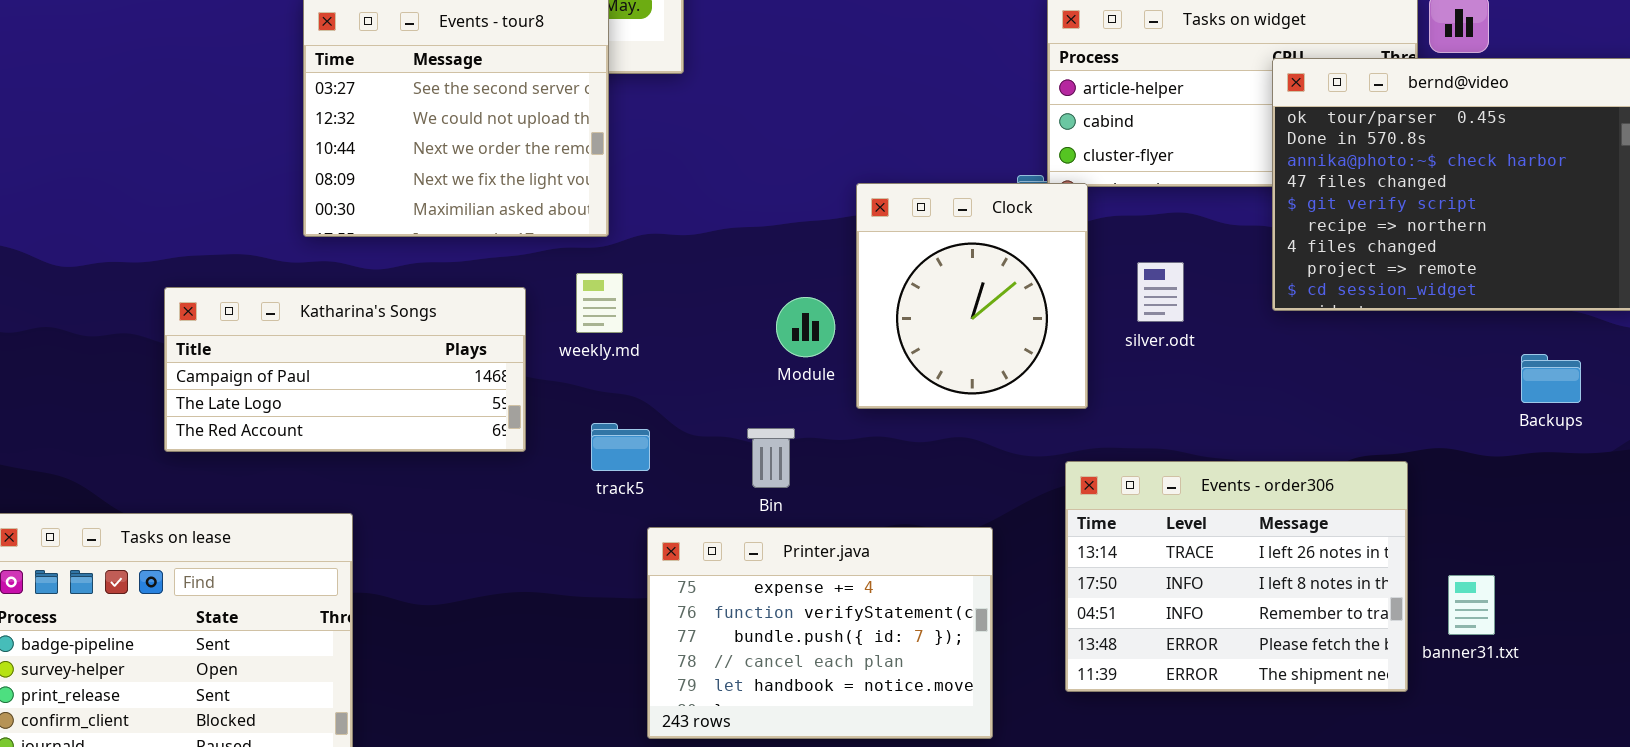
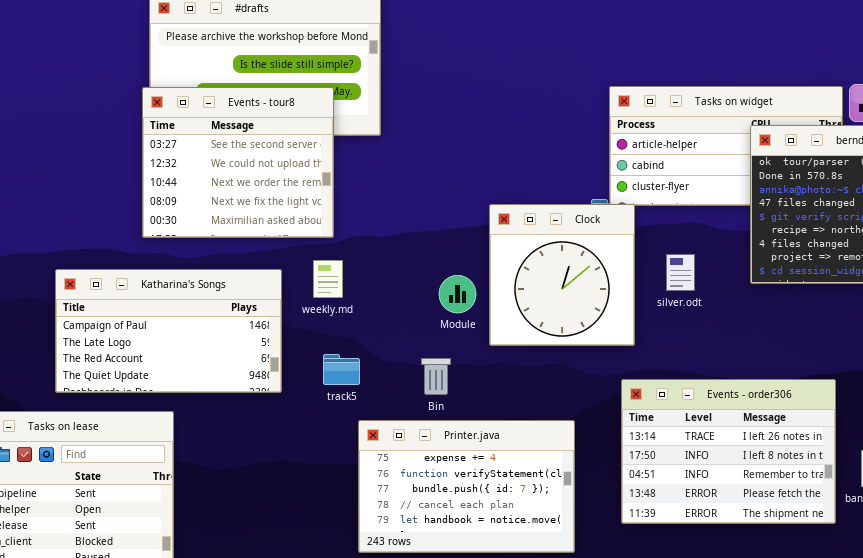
Katharina's Songs: [164,287,526,452] -> [55,269,282,393], resized

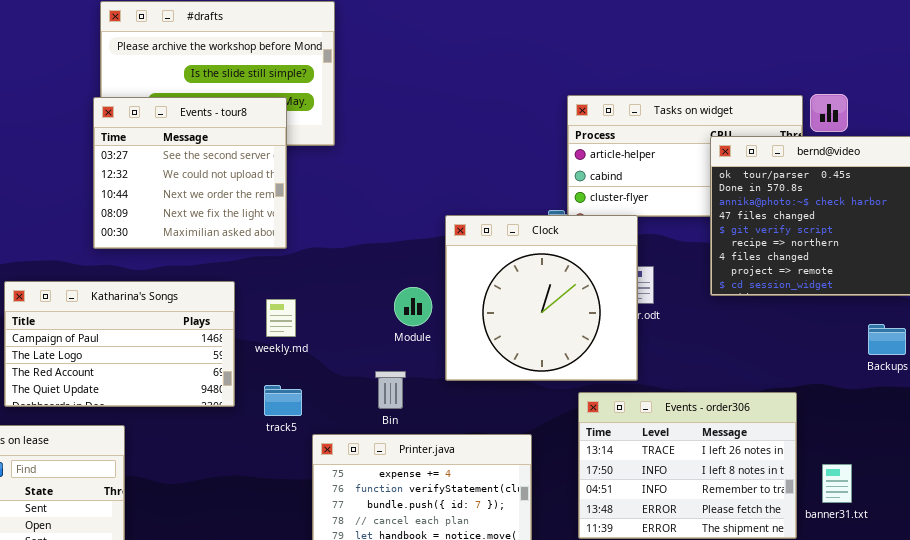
Clock: [489,204,635,346] -> [445,215,638,381], resized
weekly.md: [313,260,343,298] -> [266,299,296,337], moved
track5: [323,354,360,385] -> [264,385,302,416], moved

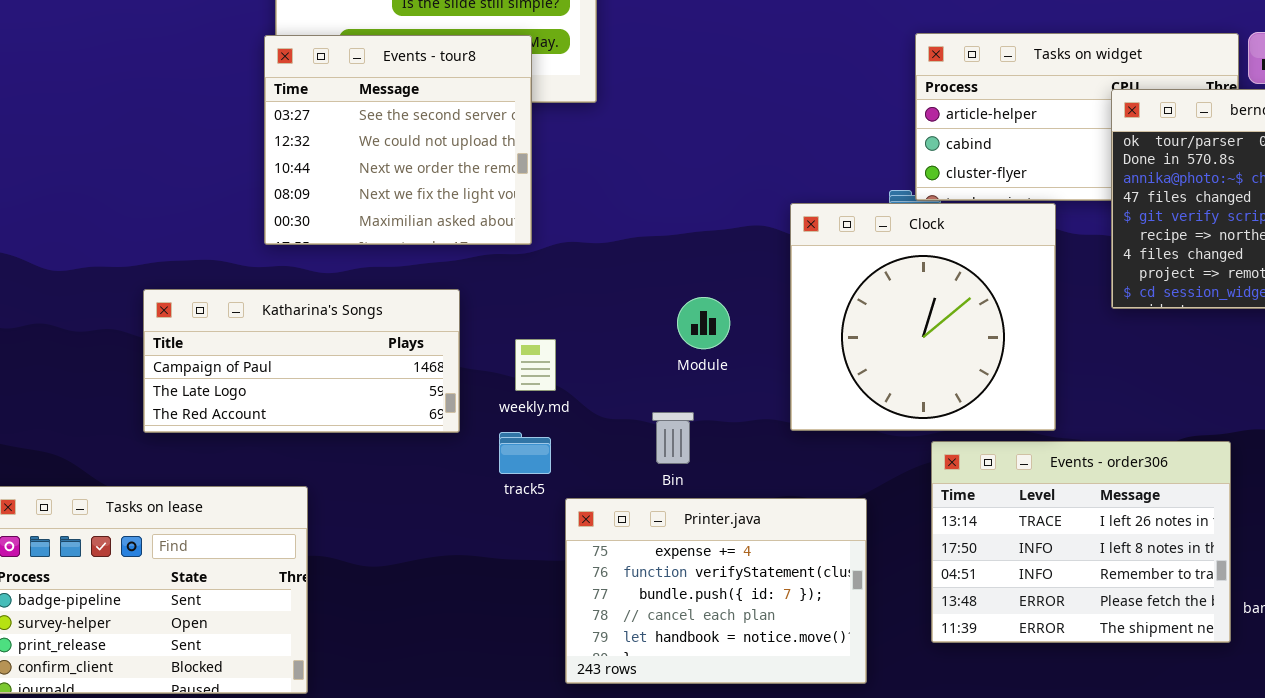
Clock: [445,215,638,381] -> [790,203,1056,431], moved
Katharina's Songs: [4,281,235,407] -> [143,289,460,433], resized
weekly.md: [266,299,296,337] -> [515,339,556,391], moved

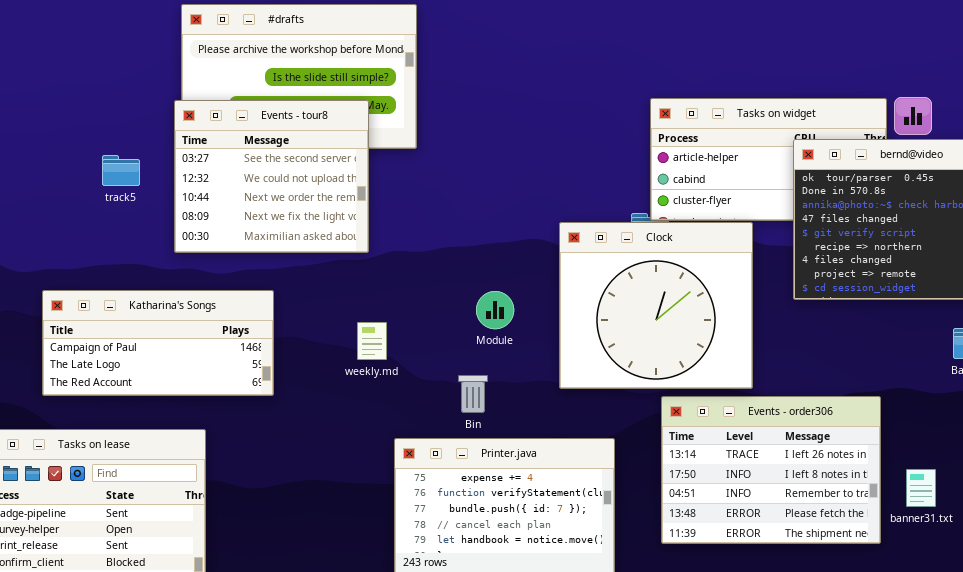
Katharina's Songs: [143,289,460,433] -> [42,290,274,396], moved
track5: [499,432,551,474] -> [102,155,140,186], moved

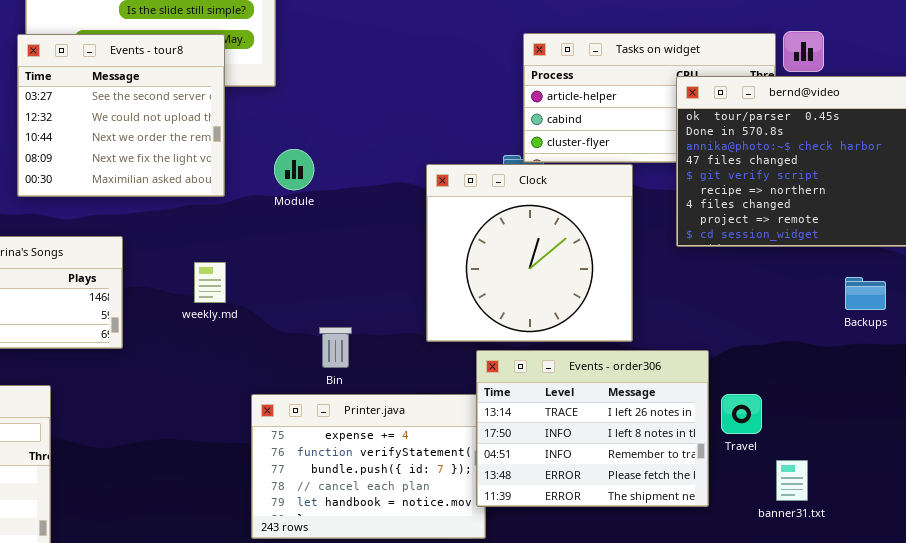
Module: [476,291,514,329] -> [274,149,314,190], moved
weekly.md: [357,322,387,360] -> [194,262,226,303], moved
Events - order306: [661,396,881,544] -> [476,350,709,507], moved
banner31.txt: [906,469,936,507] -> [776,460,808,501], moved

